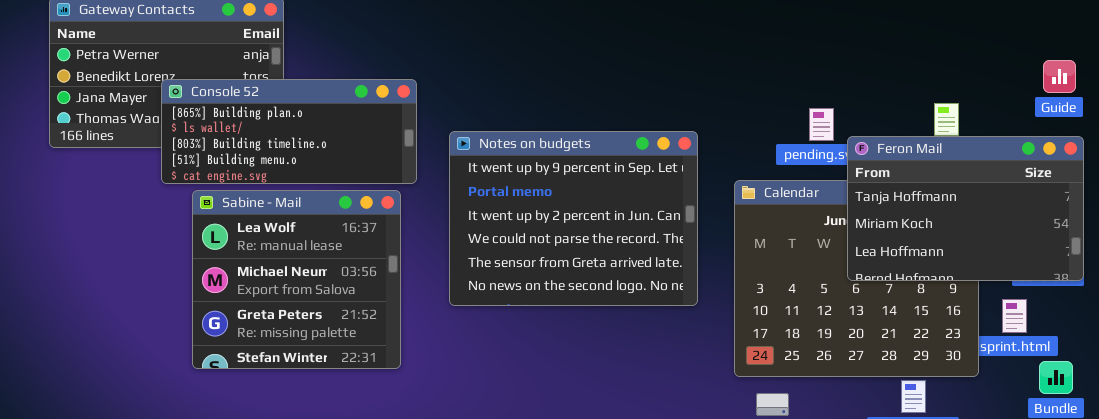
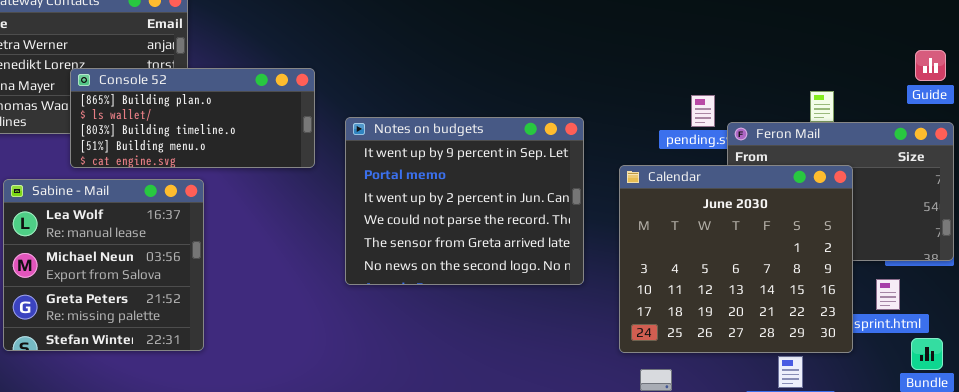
Calendar: [734,180,979,377] -> [619,165,853,353], raised
Sabine - Mail: [192,190,401,369] -> [3,179,204,351], moved

